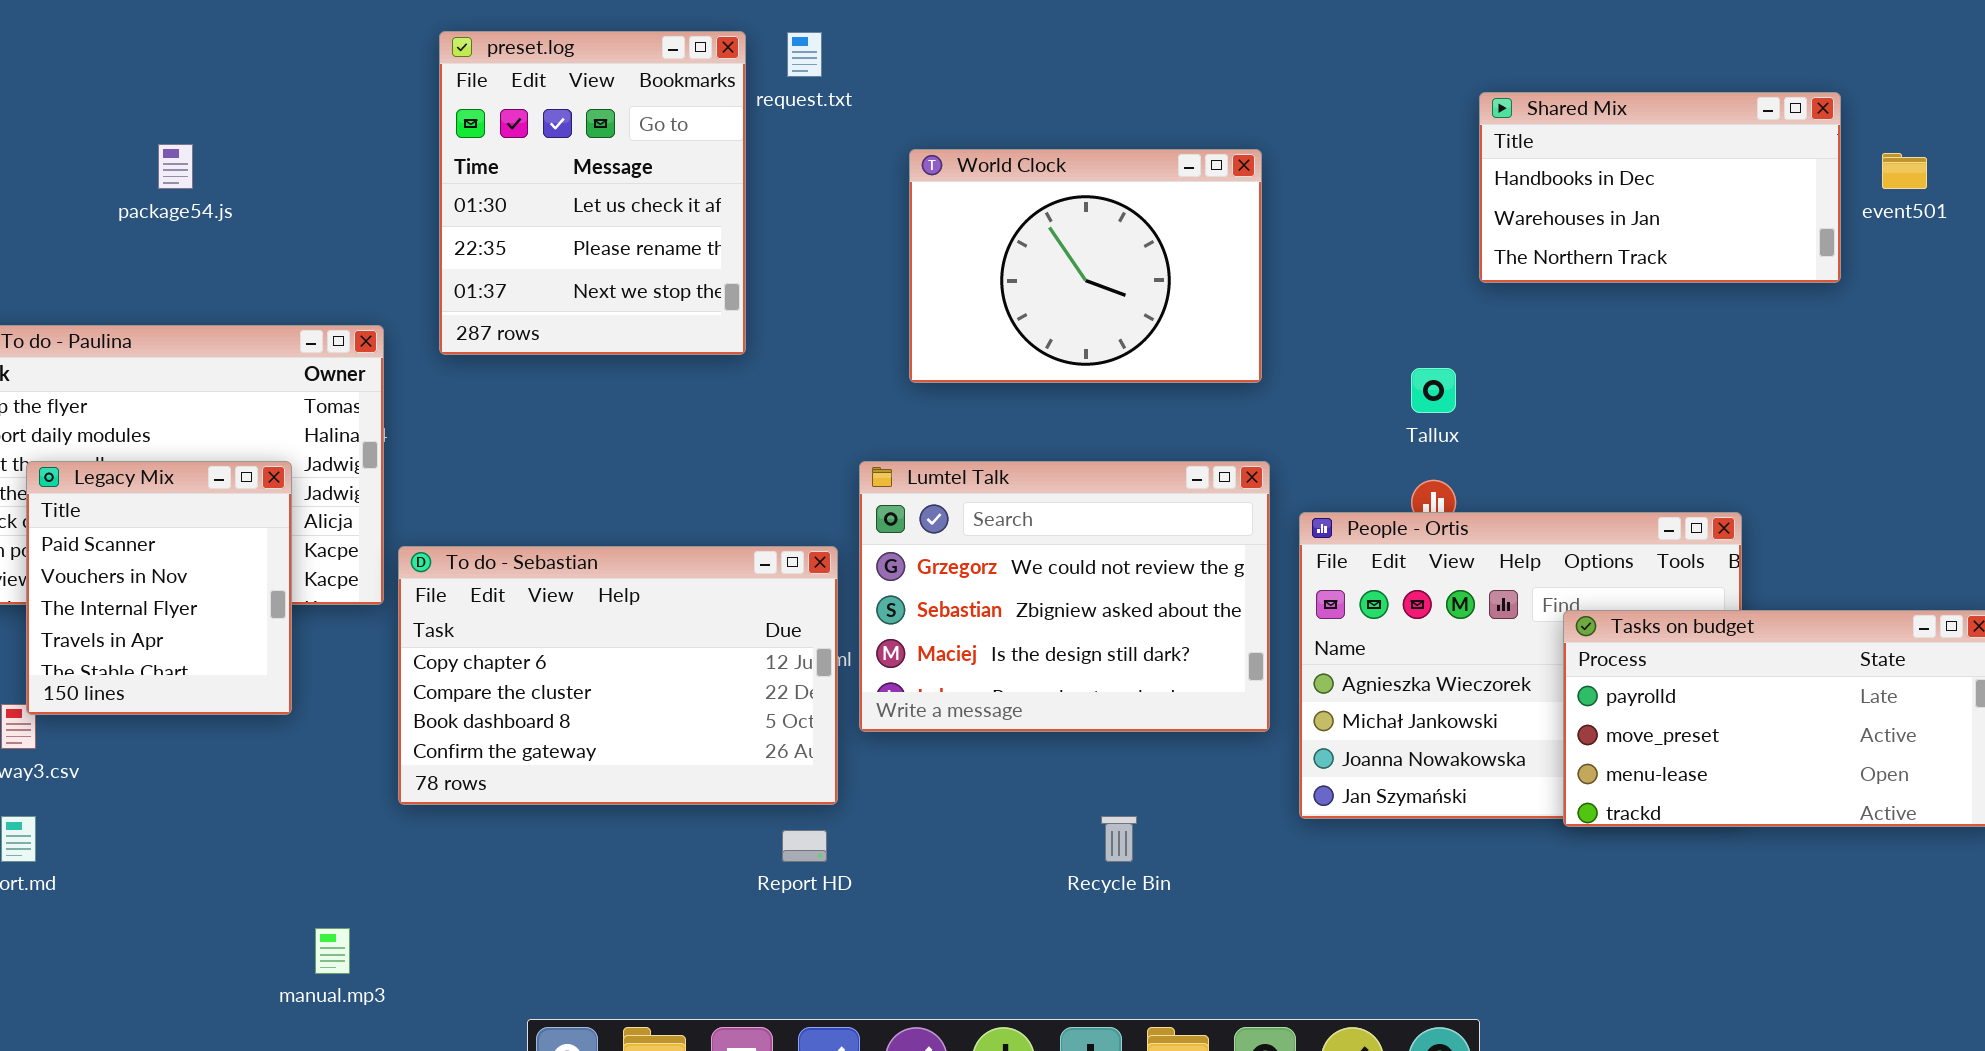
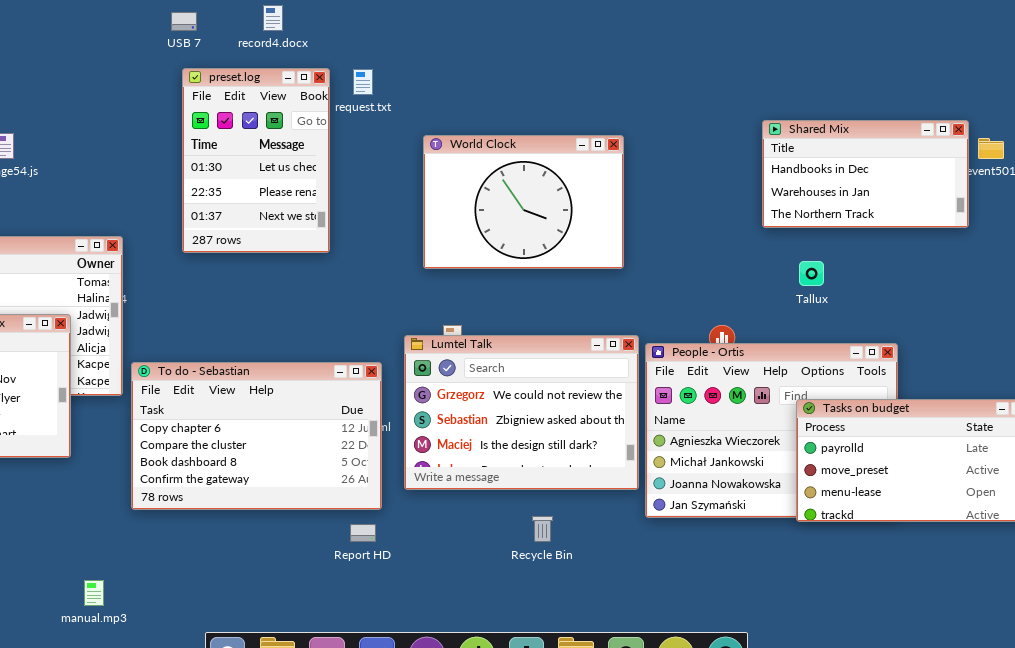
preset.log: [439,31,746,355] -> [182,68,330,253], resized
Shared Mix: [1479,92,1841,283] -> [762,120,969,228], moved
Tallux: [1411,368,1456,413] -> [799,261,824,286], moved
Lumtel Talk: [859,461,1270,732] -> [404,335,639,490], moved

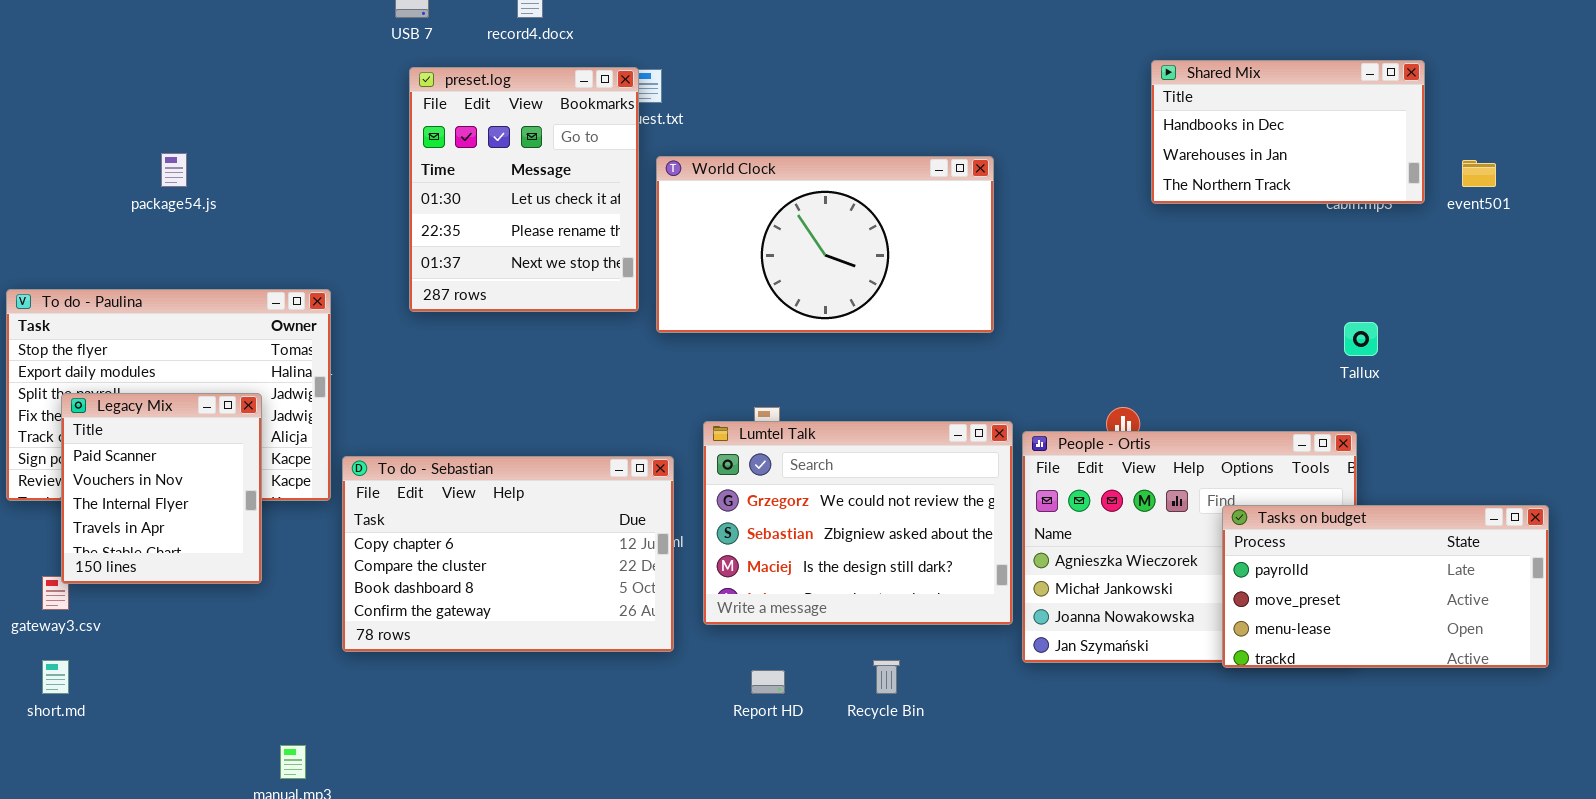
preset.log: [182,68,330,253] -> [409,67,639,312], resized
Shared Mix: [762,120,969,228] -> [1151,60,1425,204], moved
World Clock: [423,135,624,269] -> [656,156,994,333], resized
Tallux: [799,261,824,286] -> [1344,322,1378,356], moved
Report HD: [350,524,376,542] -> [751,670,785,694], moved

